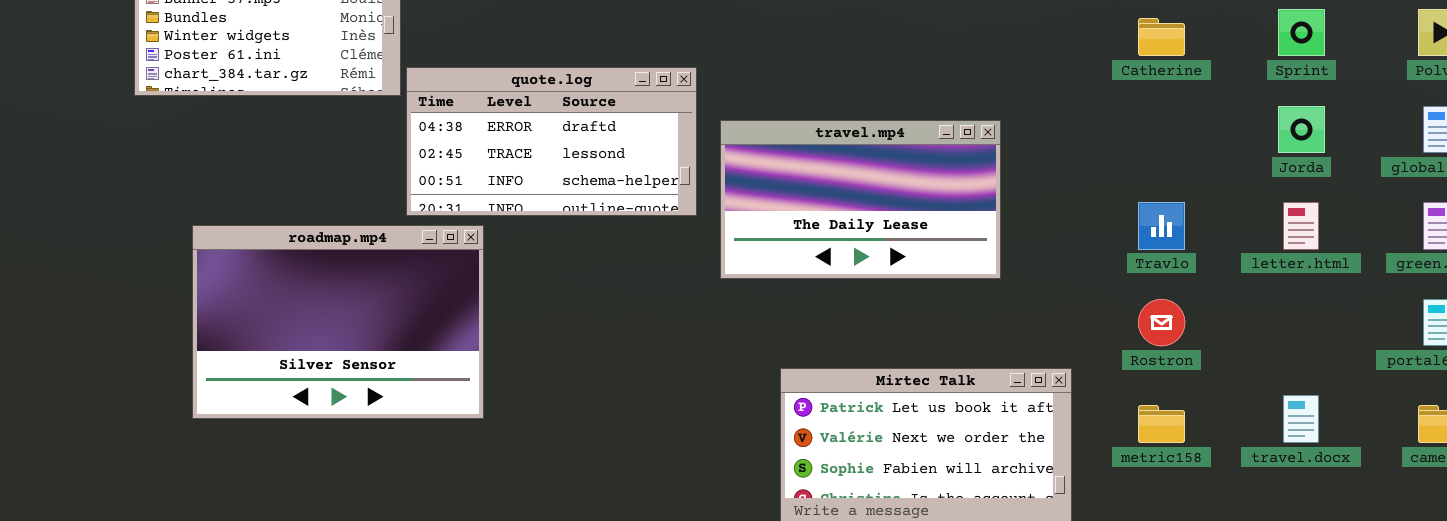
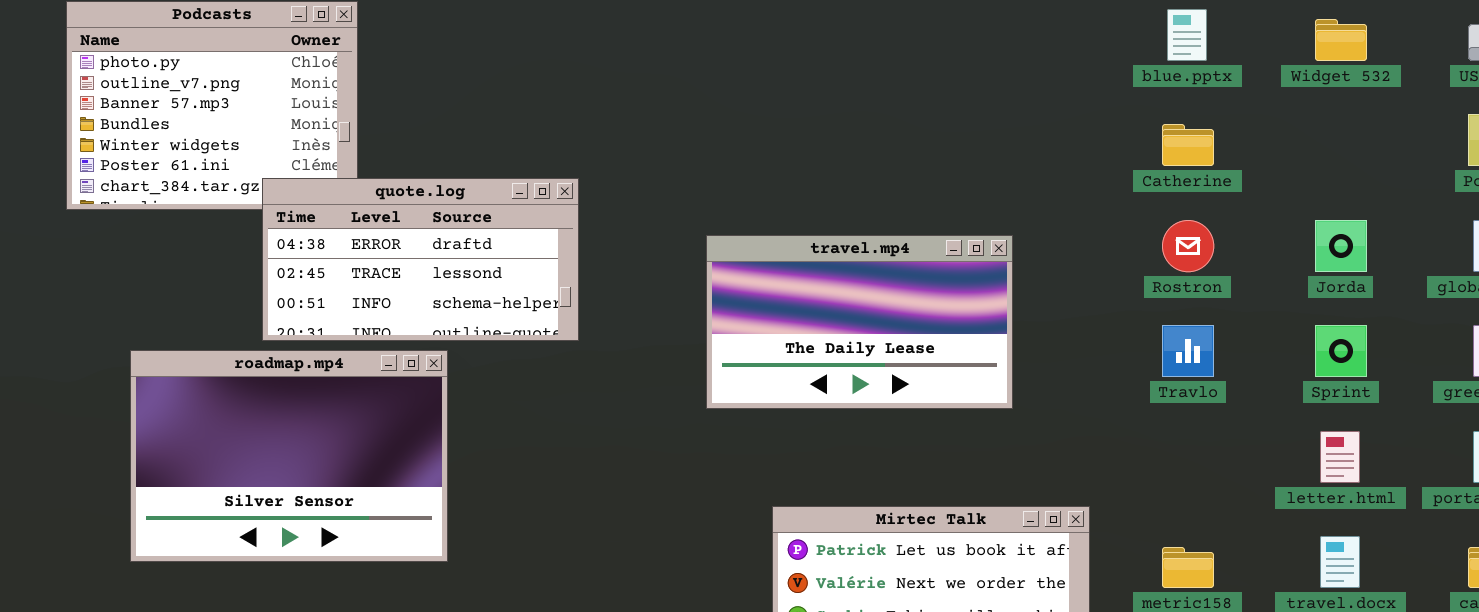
Sprint: [1278,9,1325,56] -> [1315,325,1367,377], moved
quote.log: [406,67,697,216] -> [262,178,579,341], moved
letter.html: [1283,202,1319,250] -> [1320,431,1360,483], moved
Rostron: [1138,299,1185,346] -> [1162,220,1214,272], moved

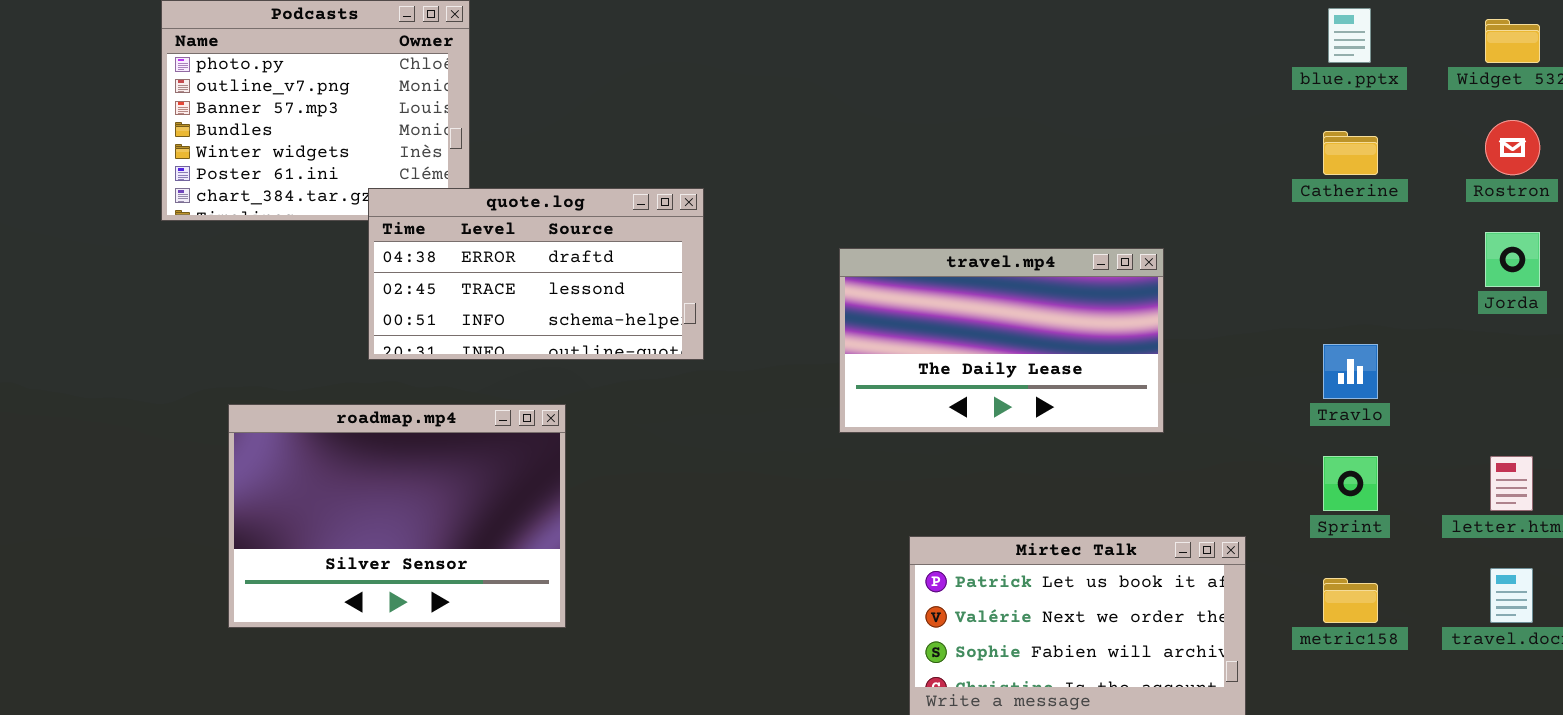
Rostron: [1162,220,1214,272] -> [1485,120,1540,175], moved
Sprint: [1315,325,1367,377] -> [1323,456,1378,511], moved
roadmap.mp4: [130,350,448,562] -> [228,404,566,628], moved

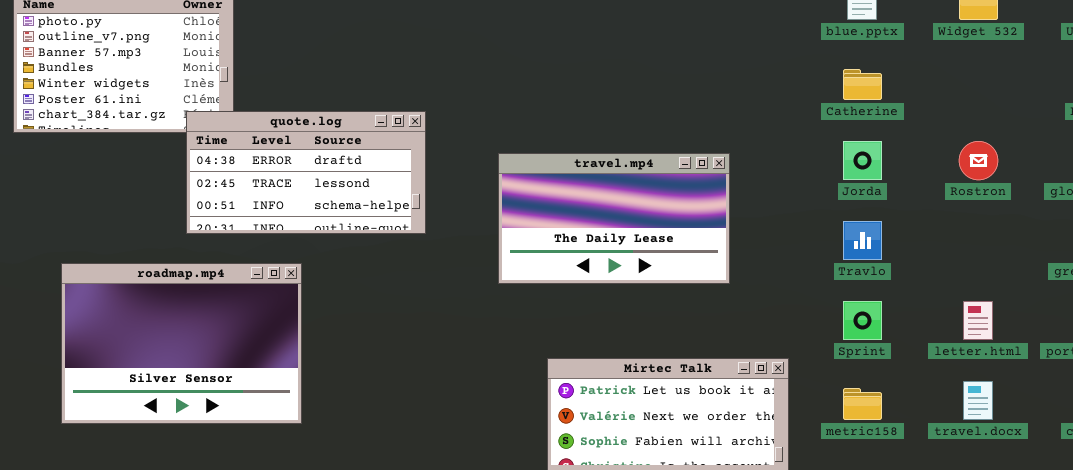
Rostron: [1485,120,1540,175] -> [959,141,998,180], moved
quote.log: [368,188,704,360] -> [186,111,426,234], moved
Jorda: [1485,232,1540,287] -> [843,141,882,180], moved

